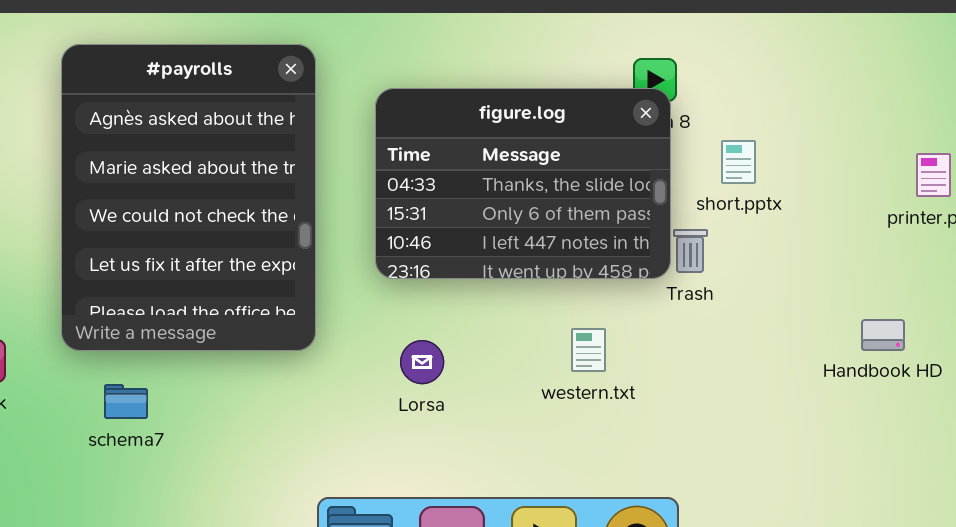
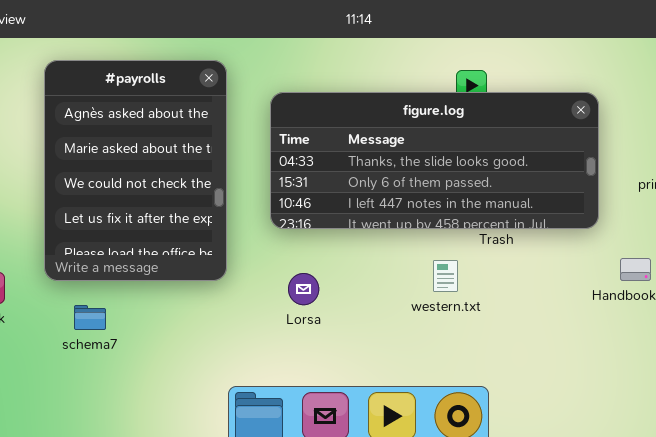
figure.log: [375,88,671,279] -> [270,92,599,229], resized
western.txt: [571,328,606,372] -> [433,260,458,292], moved

